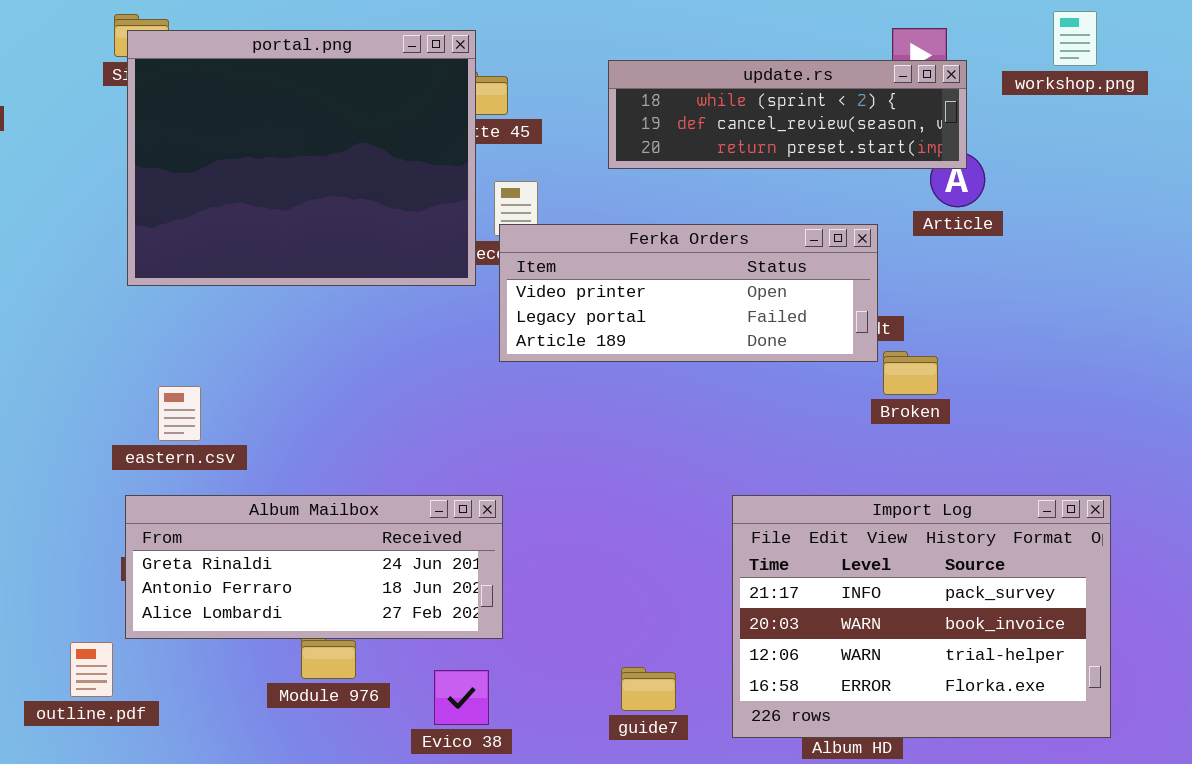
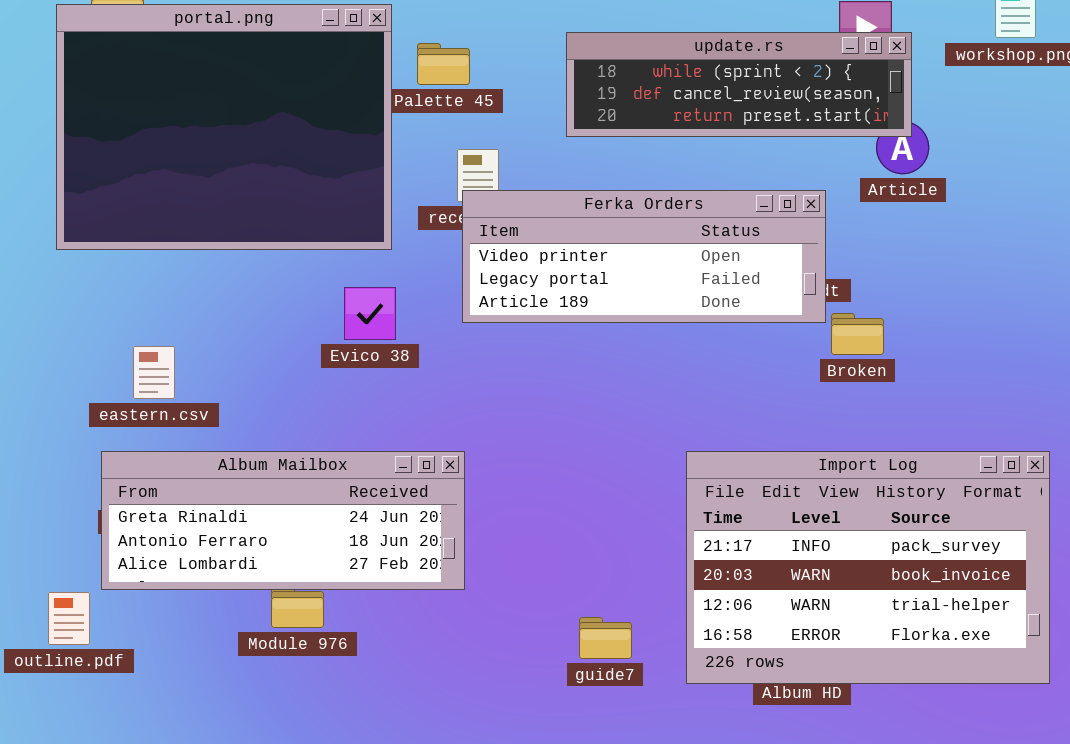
portal.png: [127,30,476,286] -> [56,4,392,250], moved
Evico 38: [434,670,489,725] -> [344,287,396,340], moved

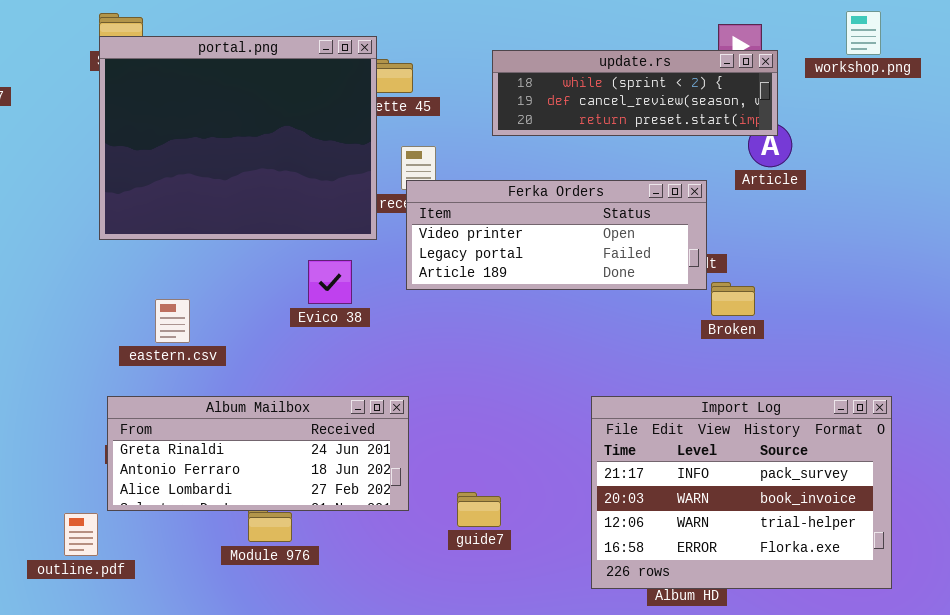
portal.png: [56,4,392,250] -> [99,36,377,240], moved
eastern.csv: [133,346,175,399] -> [155,299,190,343], moved
guide7: [579,617,632,659] -> [457,492,501,527], moved

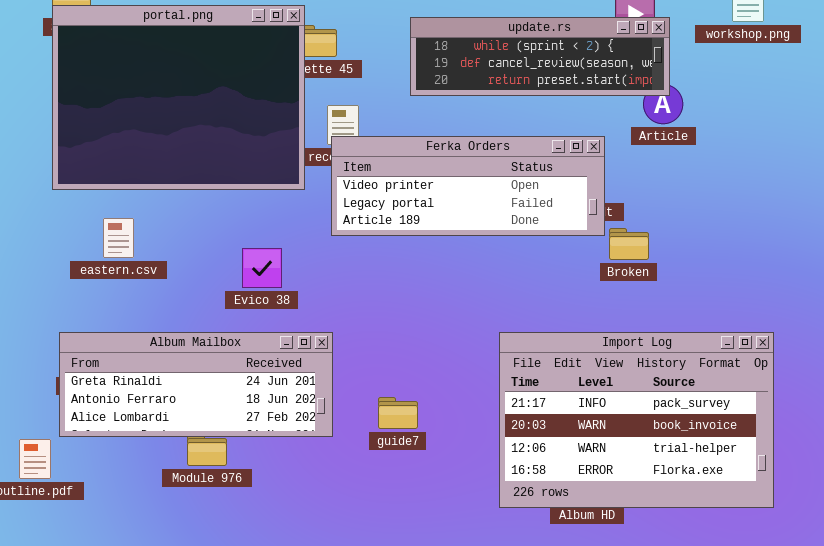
Evico 38: [308,260,352,304] -> [242,248,282,288], moved
eastern.csv: [155,299,190,343] -> [103,218,134,258], moved
guide7: [457,492,501,527] -> [378,397,418,429], moved

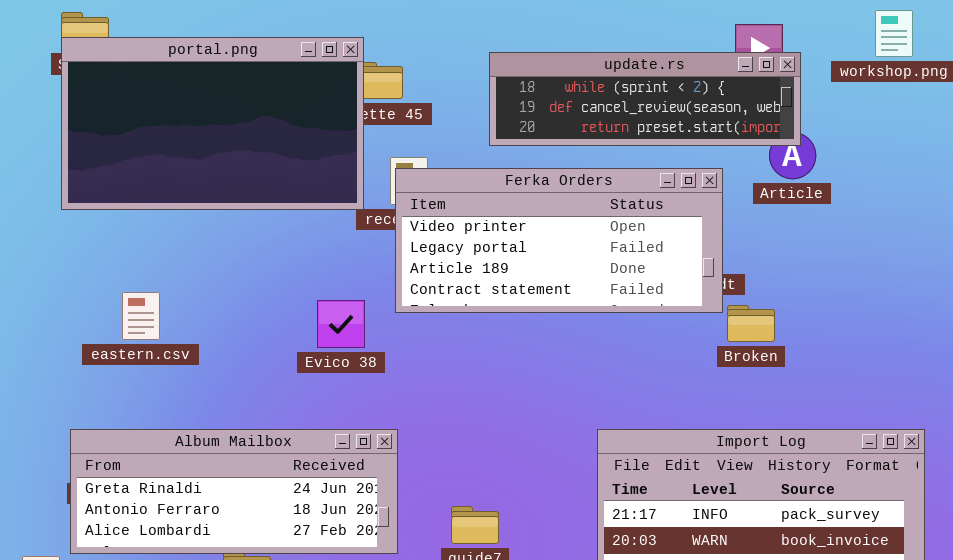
portal.png: [52,5,305,190] -> [61,37,364,210], resized
Ferka Orders: [331,136,605,236] -> [395,168,723,313], resized
Evico 38: [242,248,282,288] -> [317,300,365,348], moved

